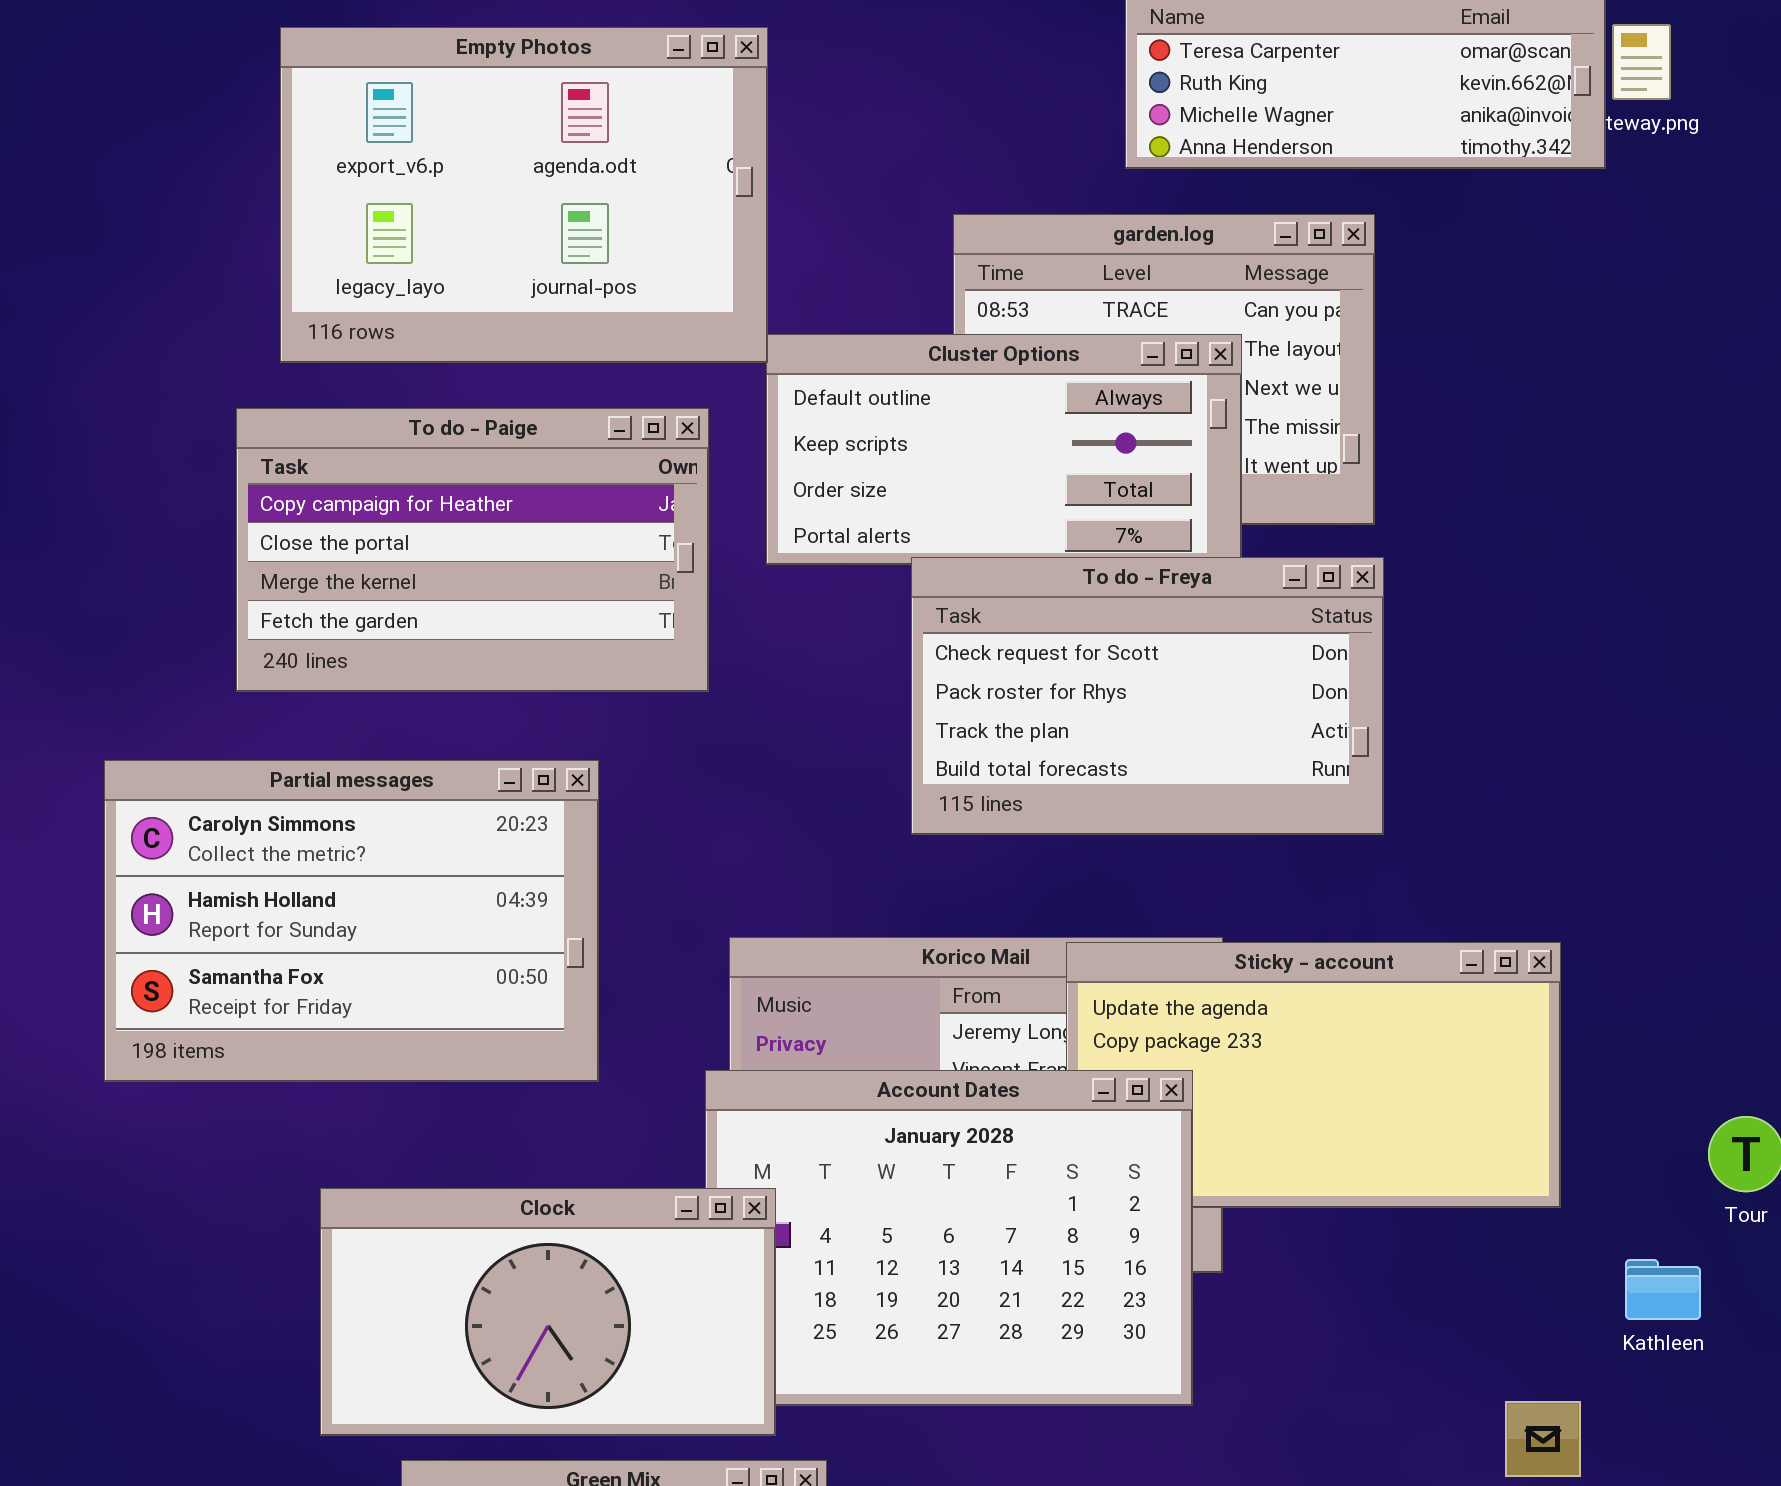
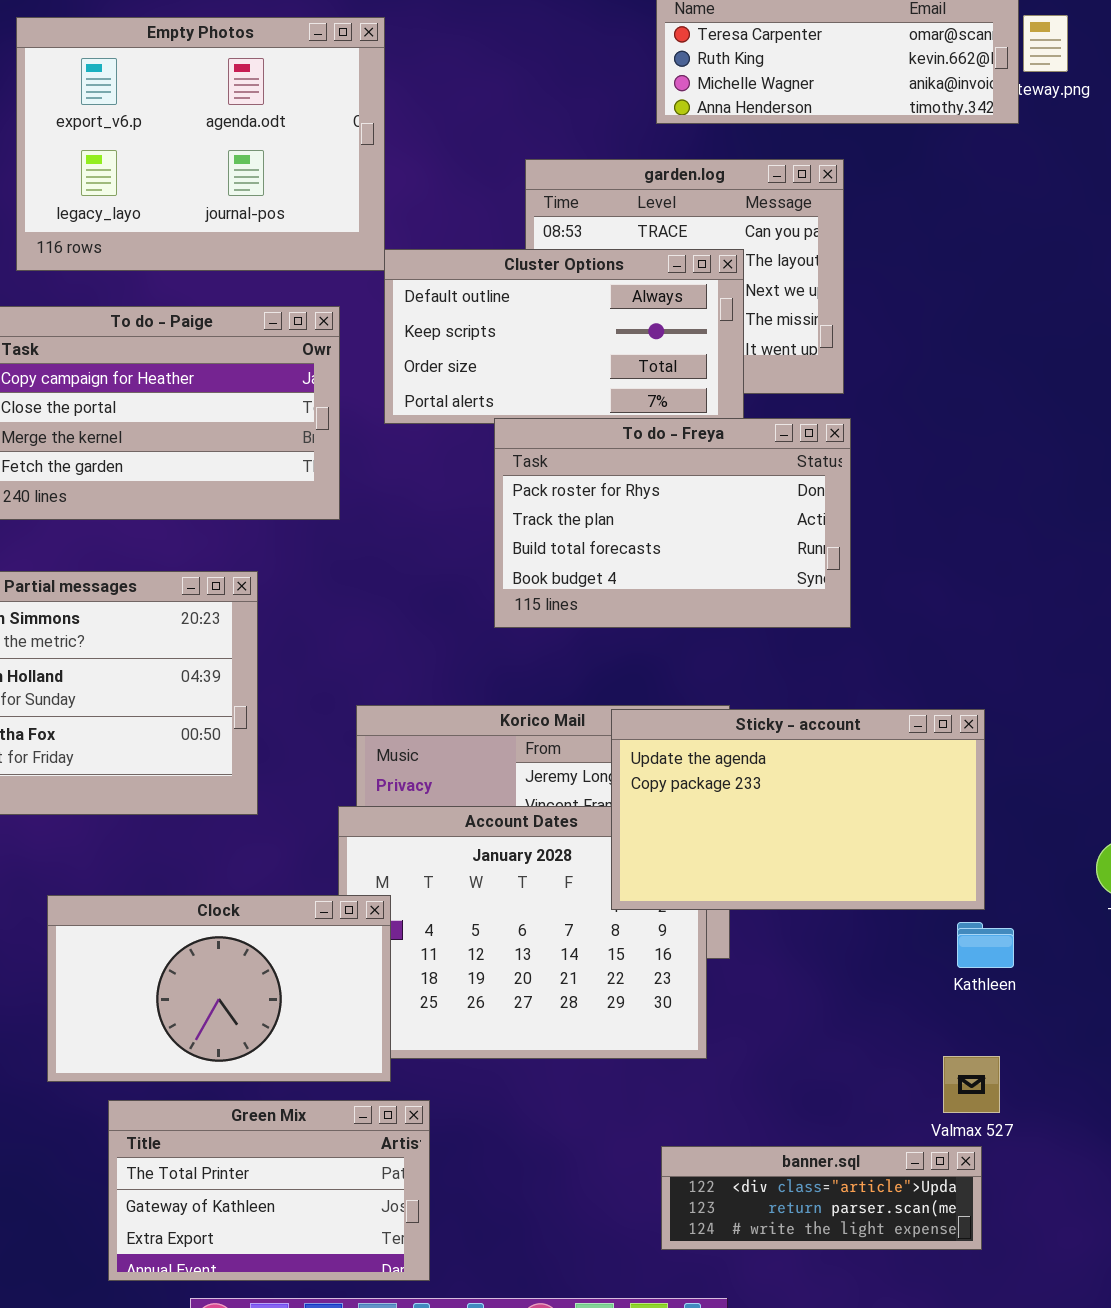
To do - Freya: [911,557,1384,835] -> [494,418,851,628], scrolled down 1 row
Sticky - account: [1066,942,1561,1208] -> [611,709,985,910], raised
Kathleen: [1625,1259,1701,1320] -> [957,922,1014,968], moved

